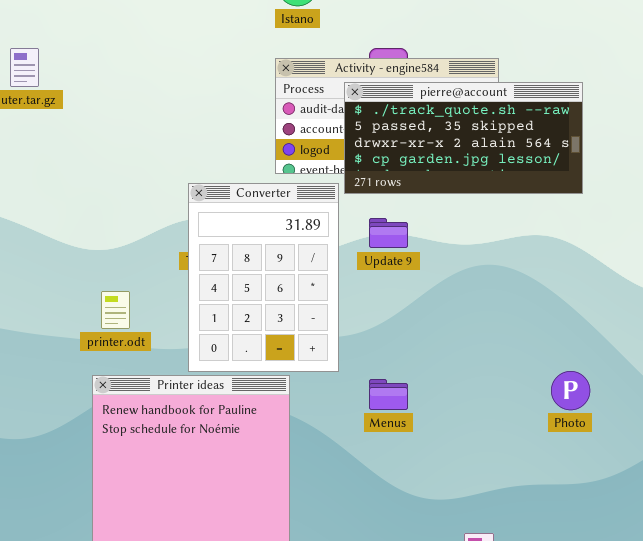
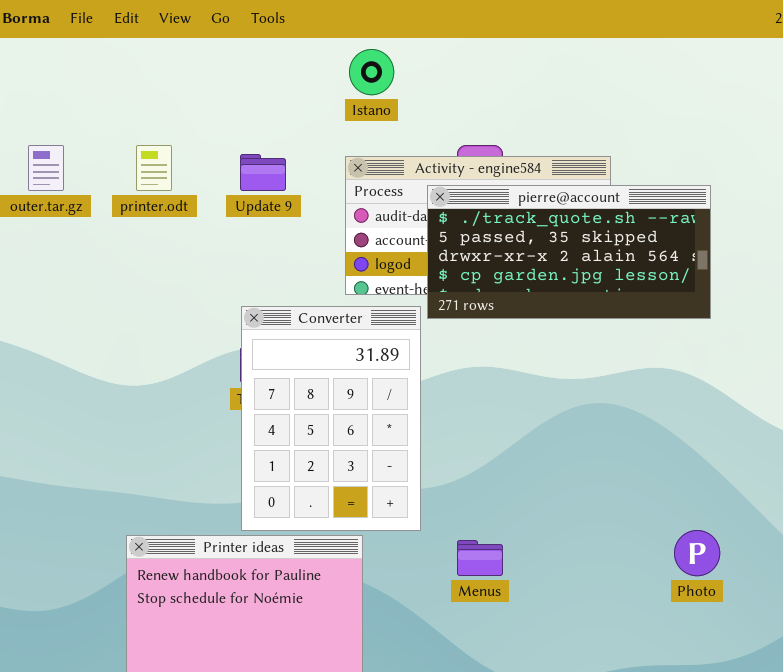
Update 9: [369,218,408,248] -> [240,154,286,191], moved
printer.odt: [101,291,130,329] -> [136,145,172,191], moved

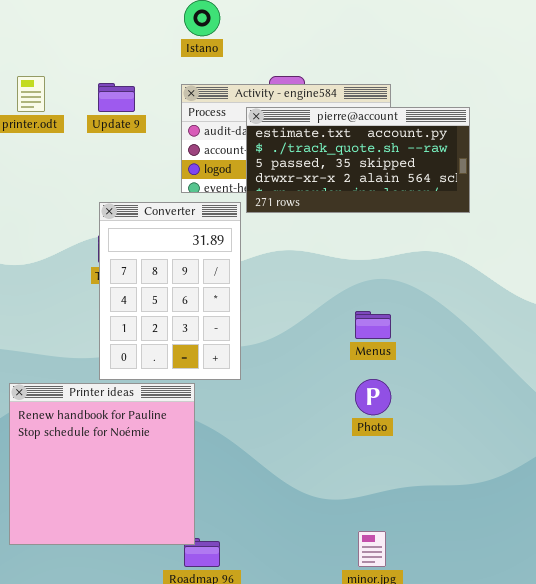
pierre@account: [427,185,711,319] -> [246,107,470,213], scrolled up 1 row
Photo: [674,530,720,576] -> [355,379,391,415], moved
Menus: [457,540,503,576] -> [355,311,391,339], moved

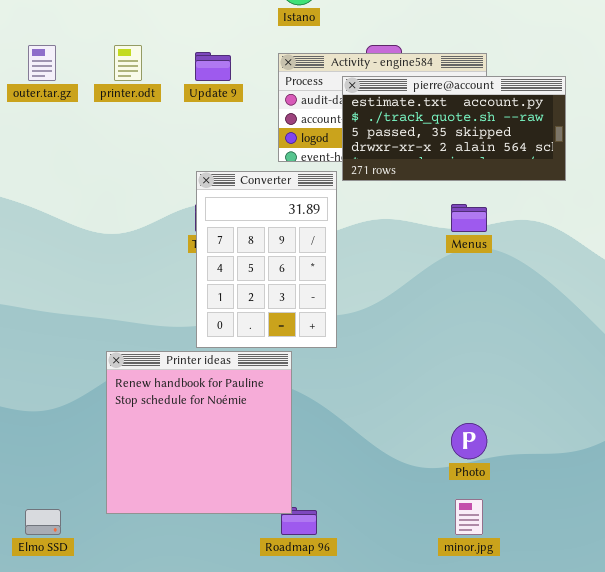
Menus: [355,311,391,339] -> [451,204,487,232], moved
Photo: [355,379,391,415] -> [451,423,487,459], moved

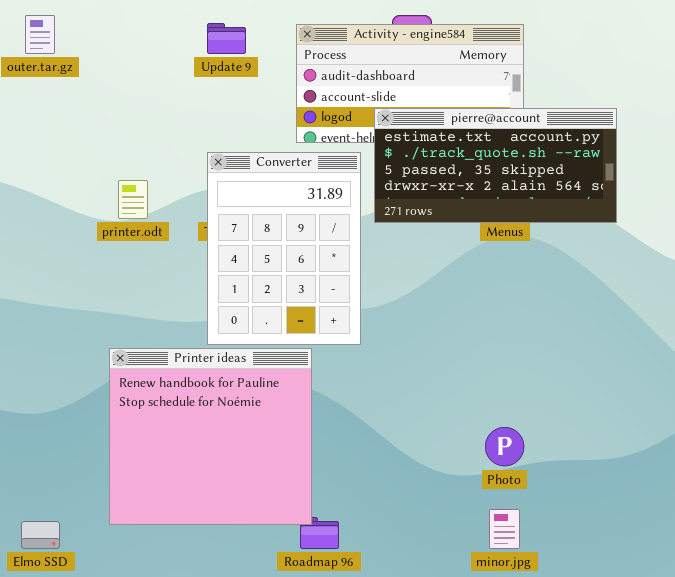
printer.odt: [114,45,142,81] -> [118,180,148,219], moved
pierre@account: [342,76,566,181] -> [374,108,617,223], moved

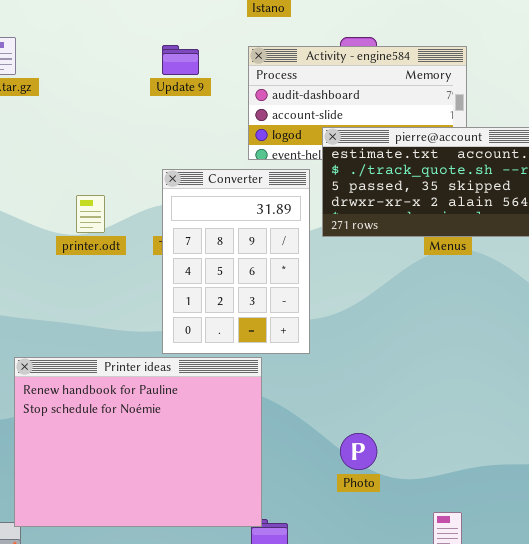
Printer ideas: [109,348,312,525] -> [14,357,262,527], resized
Photo: [485,427,524,466] -> [340,433,377,470], moved

